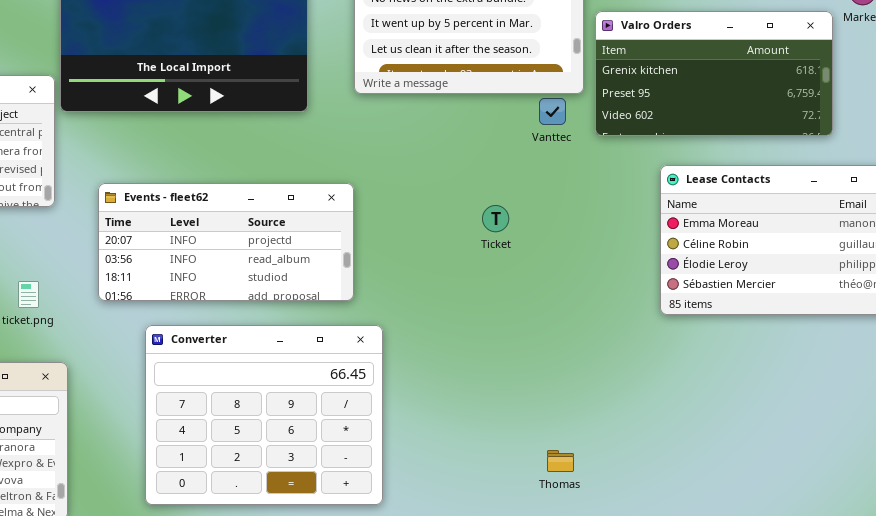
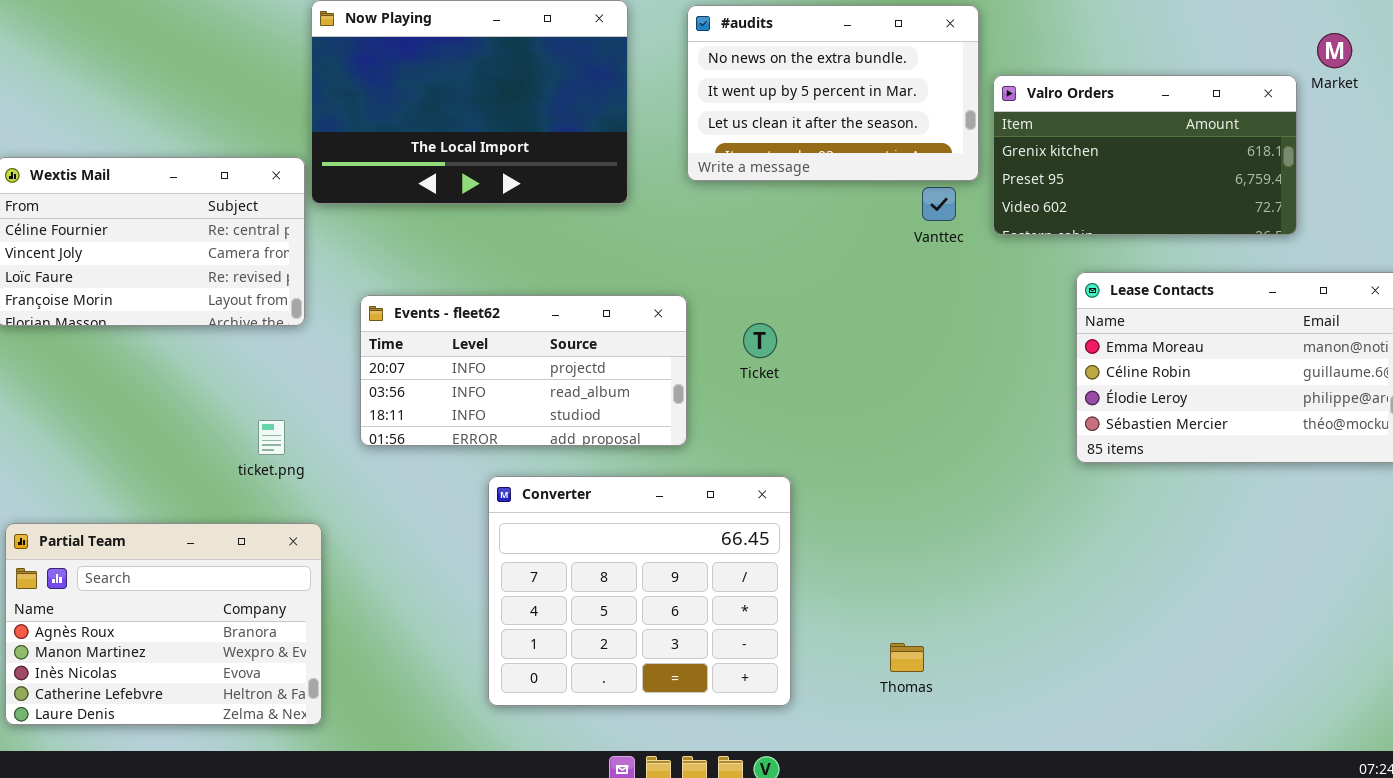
Ticket: [482,205,509,232] -> [743,323,777,358], moved
Converter: [145,325,383,505] -> [488,476,791,706], moved
Thomas: [547,450,574,472] -> [890,643,924,672], moved

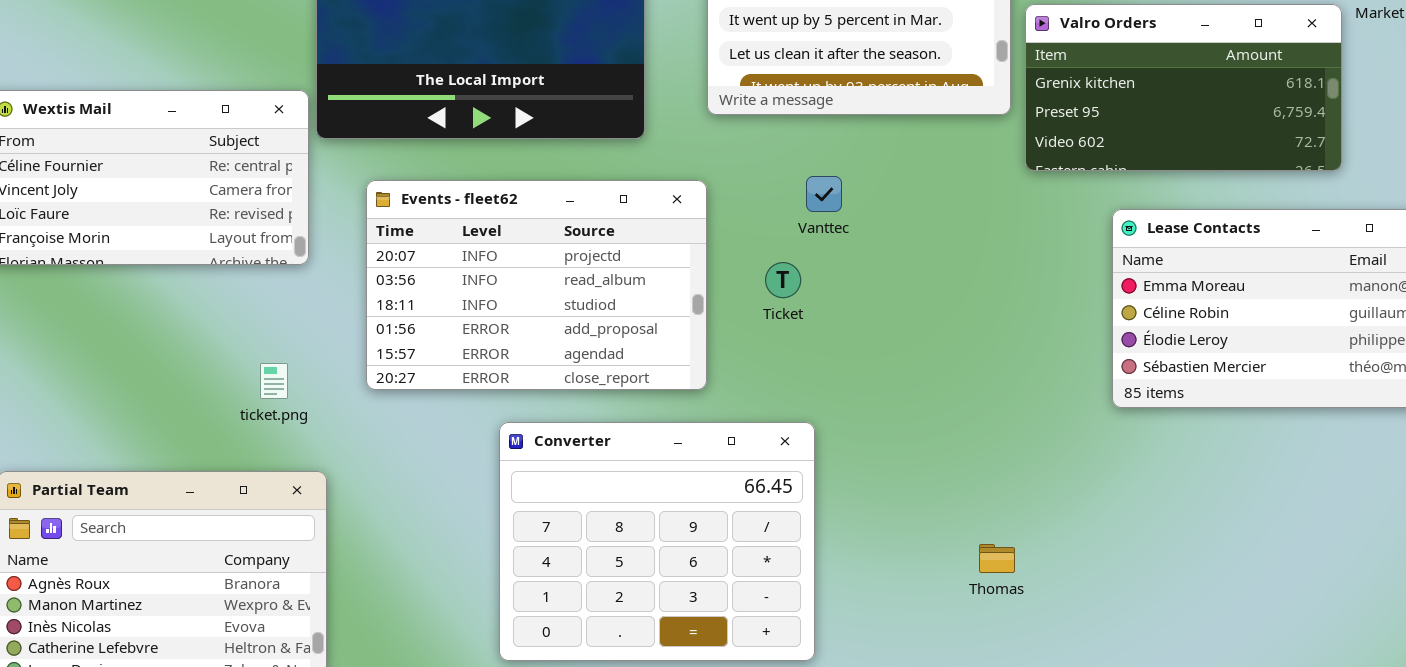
Vanttec: [922,187,956,221] -> [806,176,842,212], moved
Events - fleet62: [360,295,687,446] -> [366,180,707,390], resized
Thomas: [890,643,924,672] -> [979,544,1015,573], moved

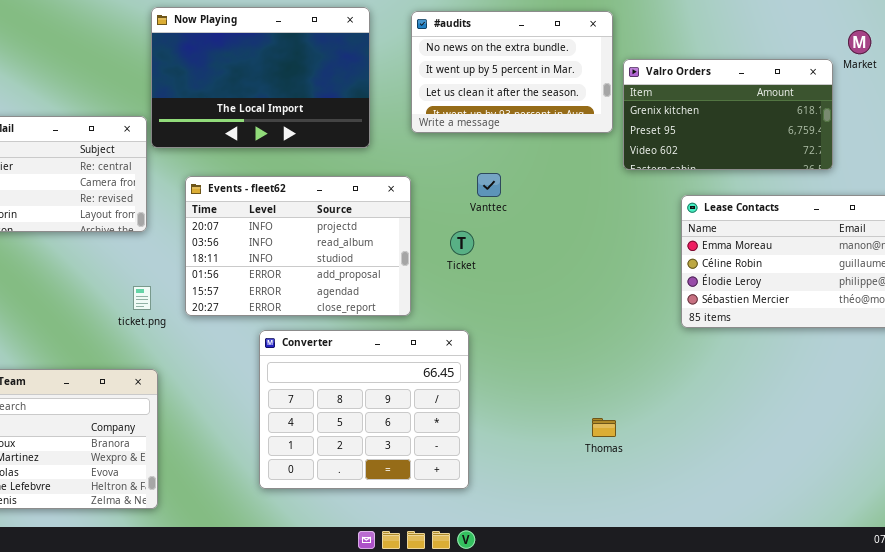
ticket.png: [260,363,288,399] -> [133,286,151,310], moved
Converter: [499,422,815,661] -> [259,330,469,489], moved

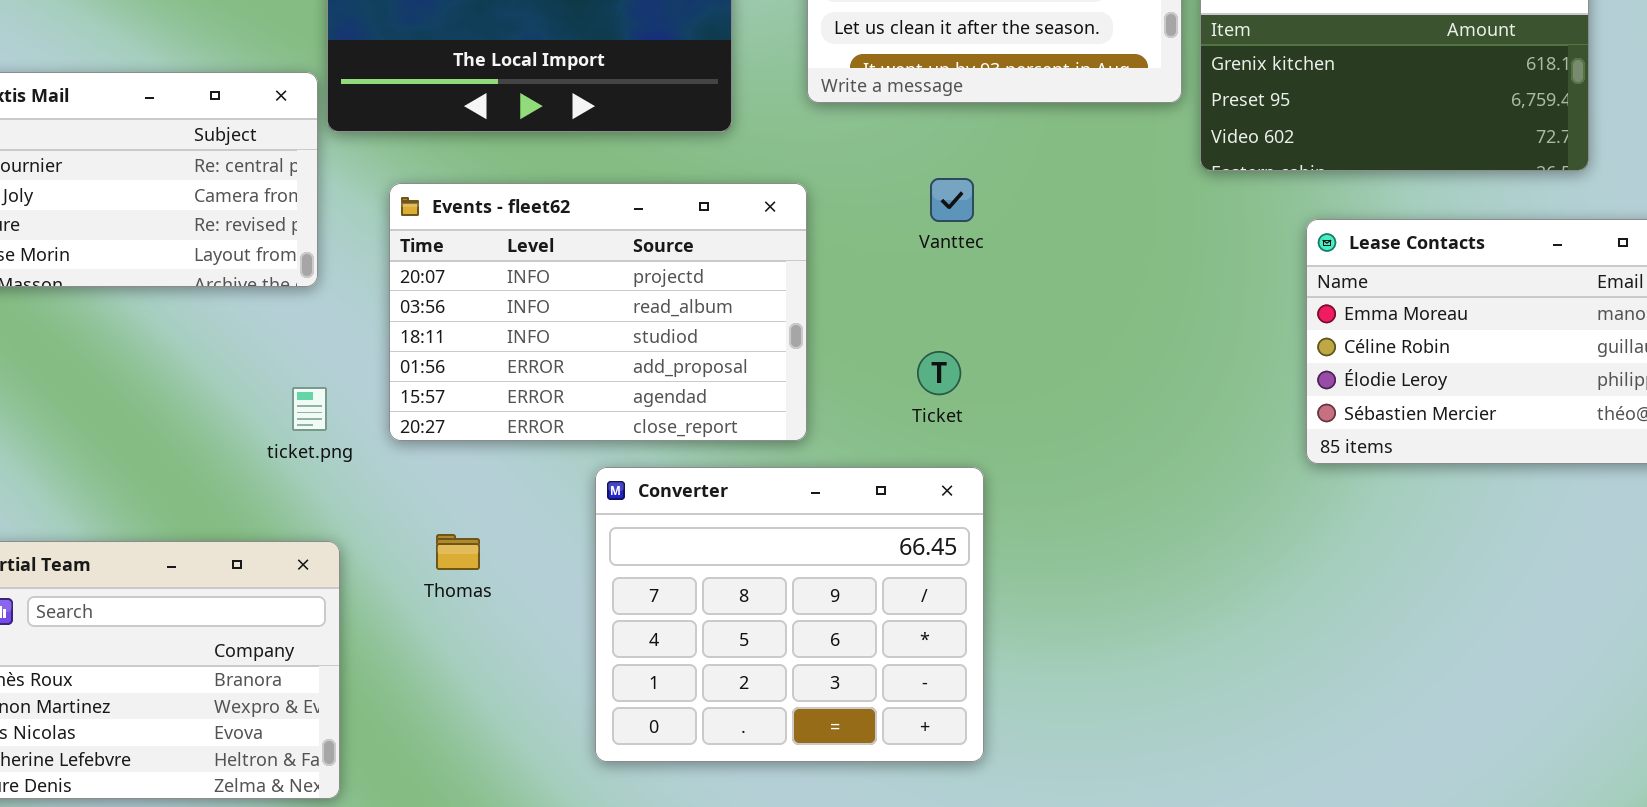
Ticket: [450,231,474,255] -> [917,351,961,395], moved
Converter: [259,330,469,489] -> [595,467,984,762], moved
Thomas: [592,418,616,437] -> [436,534,480,570], moved

